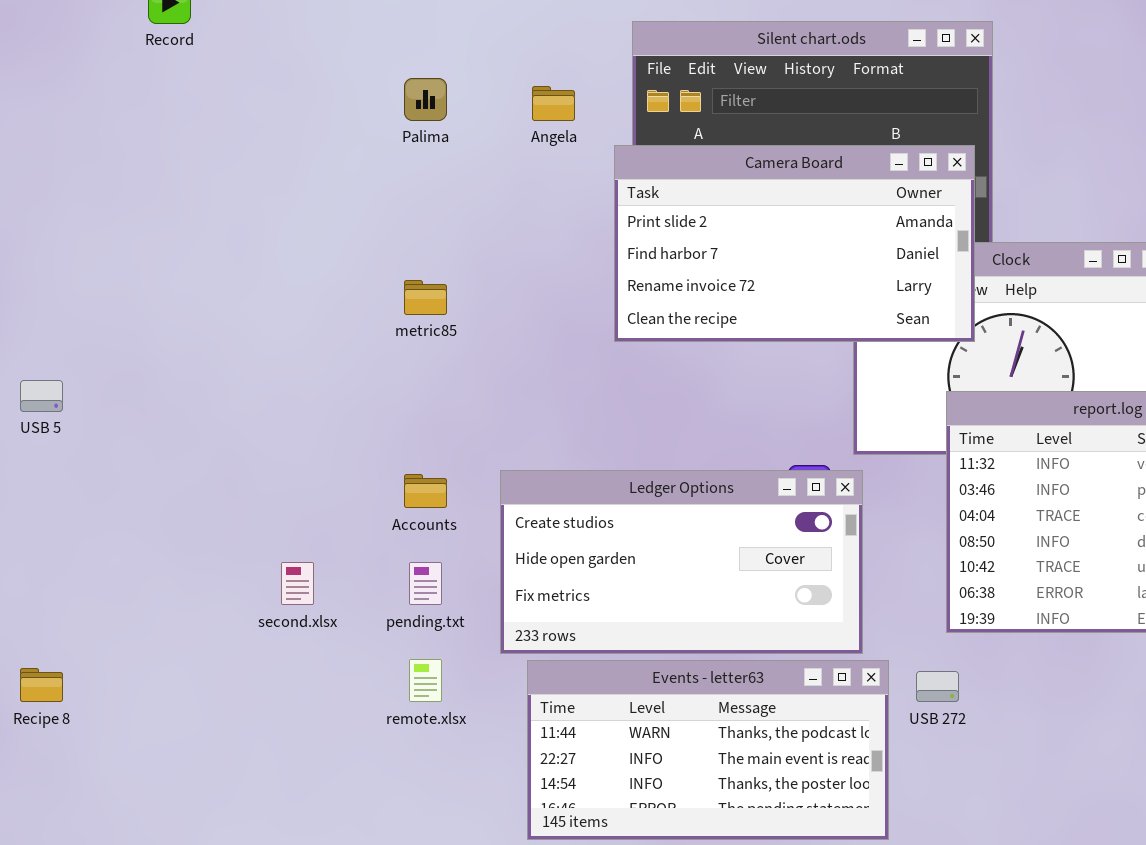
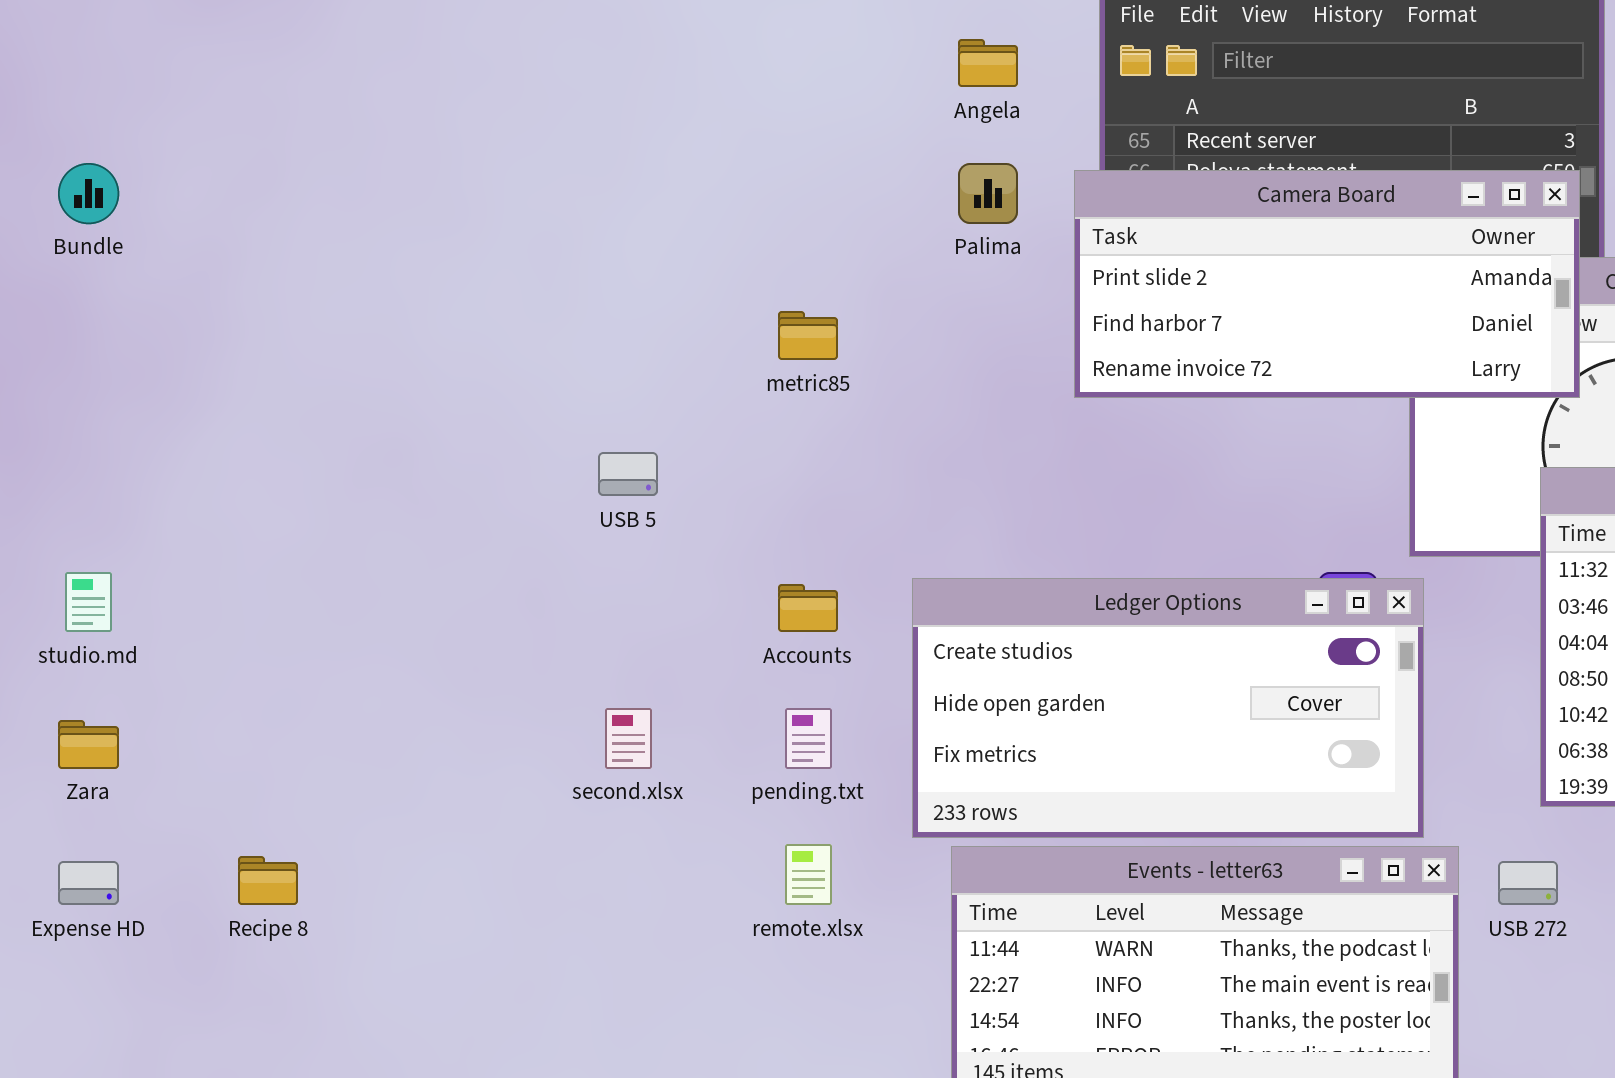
Palima: [404,78,447,121] -> [958,163,1018,224], moved
Camera Board: [614,145,975,342] -> [1074,170,1580,398], resized
USB 5: [20,380,63,412] -> [598,452,658,496], moved

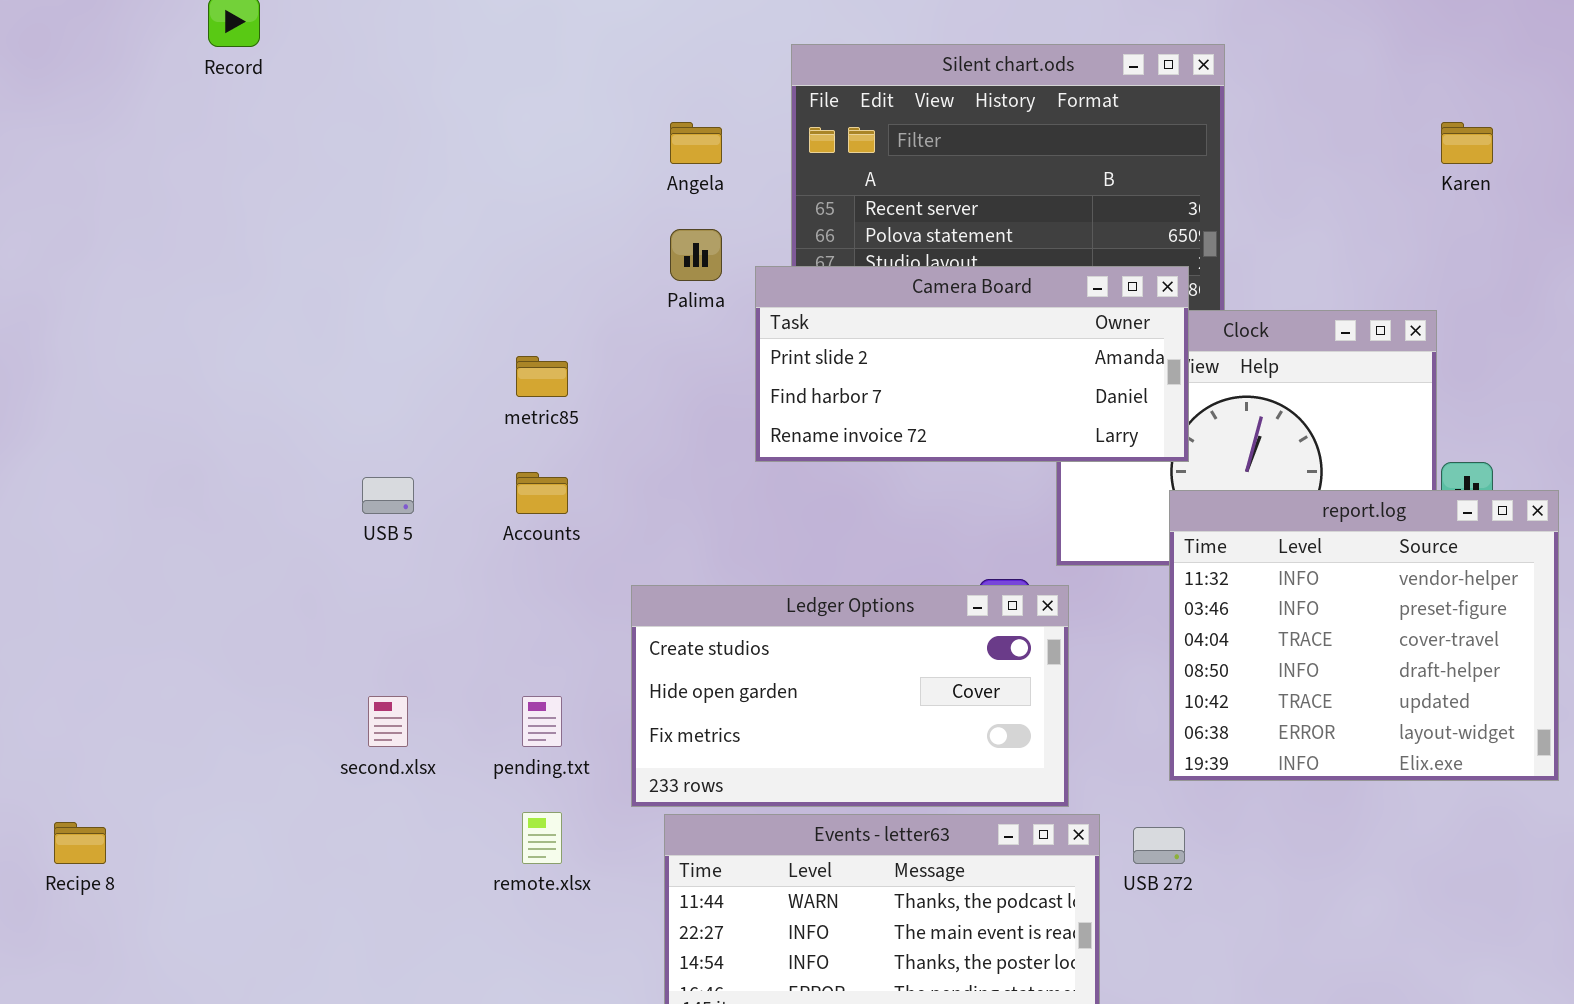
Camera Board: [1074,170,1580,398] -> [755,266,1189,462], moved
Accounts: [778,584,838,632] -> [516,472,568,514], moved

